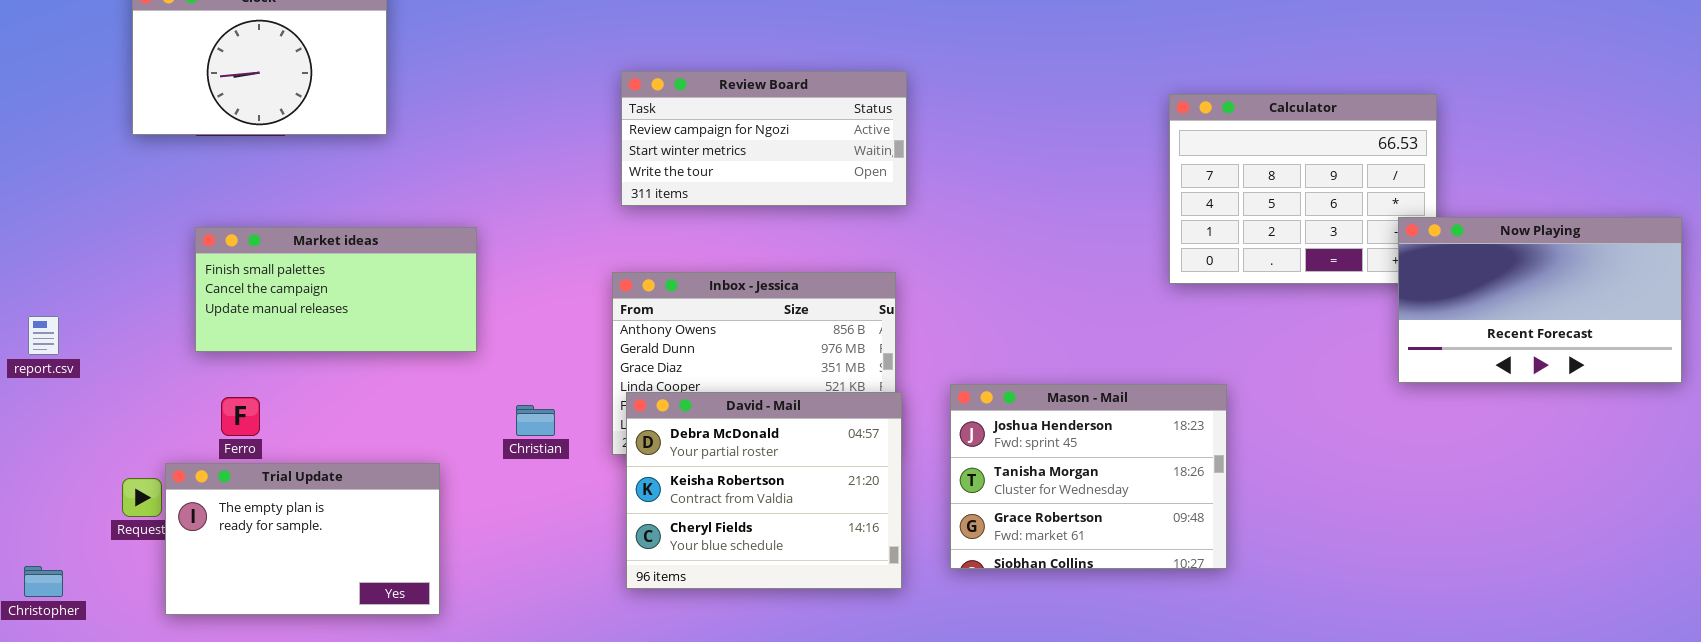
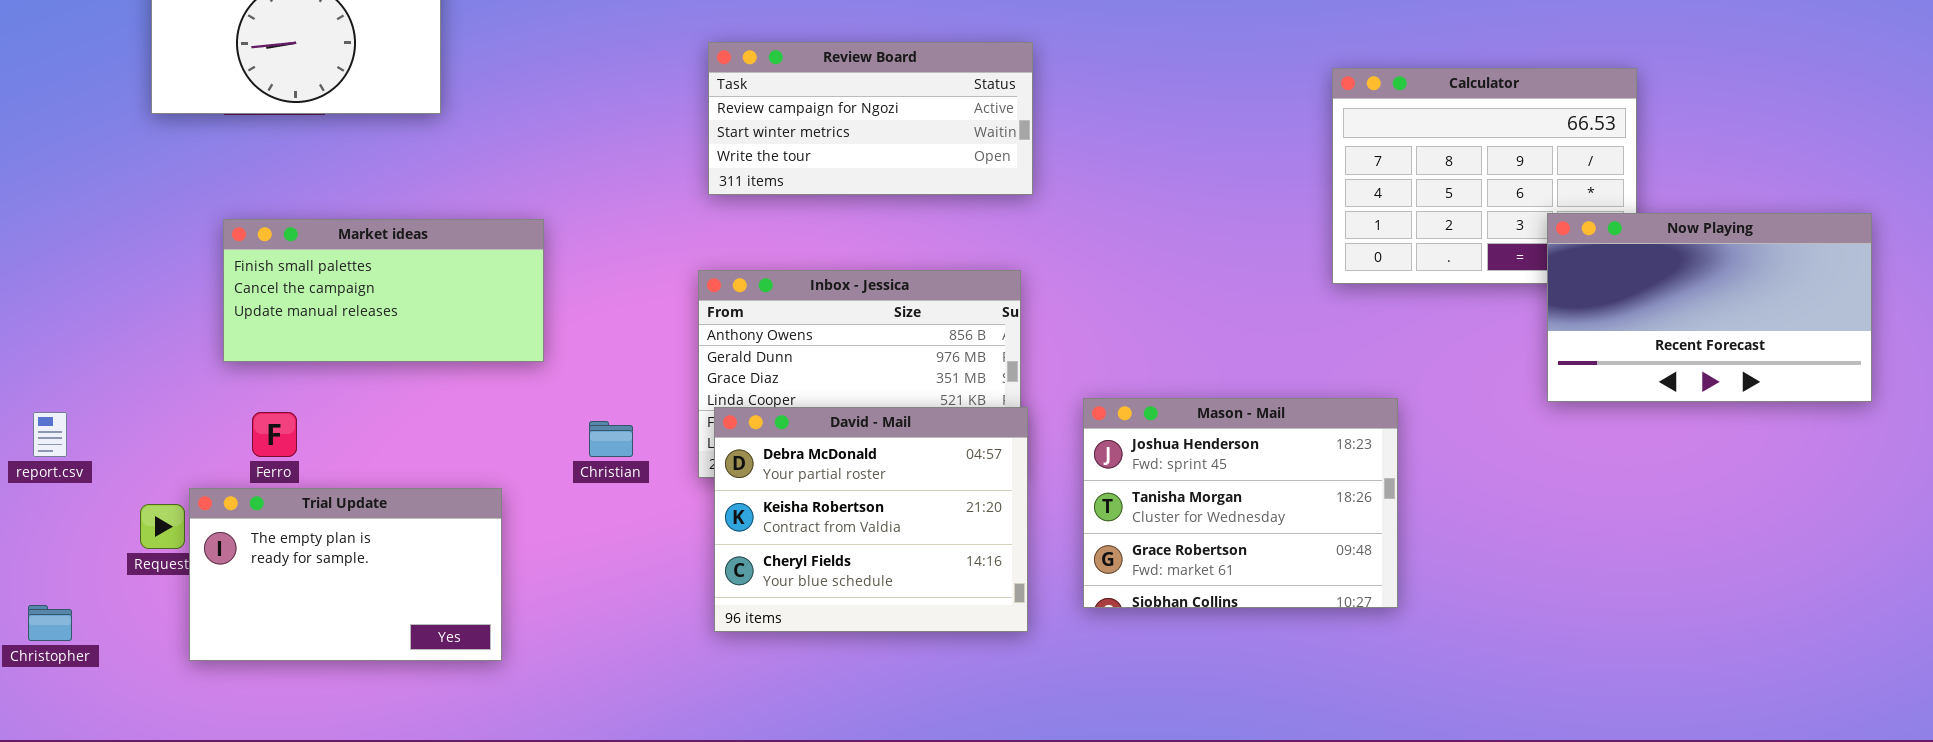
Now Playing: [1398,217,1682,383] -> [1547,213,1872,402], moved
report.csv: [28,316,59,355] -> [33,412,67,457], moved

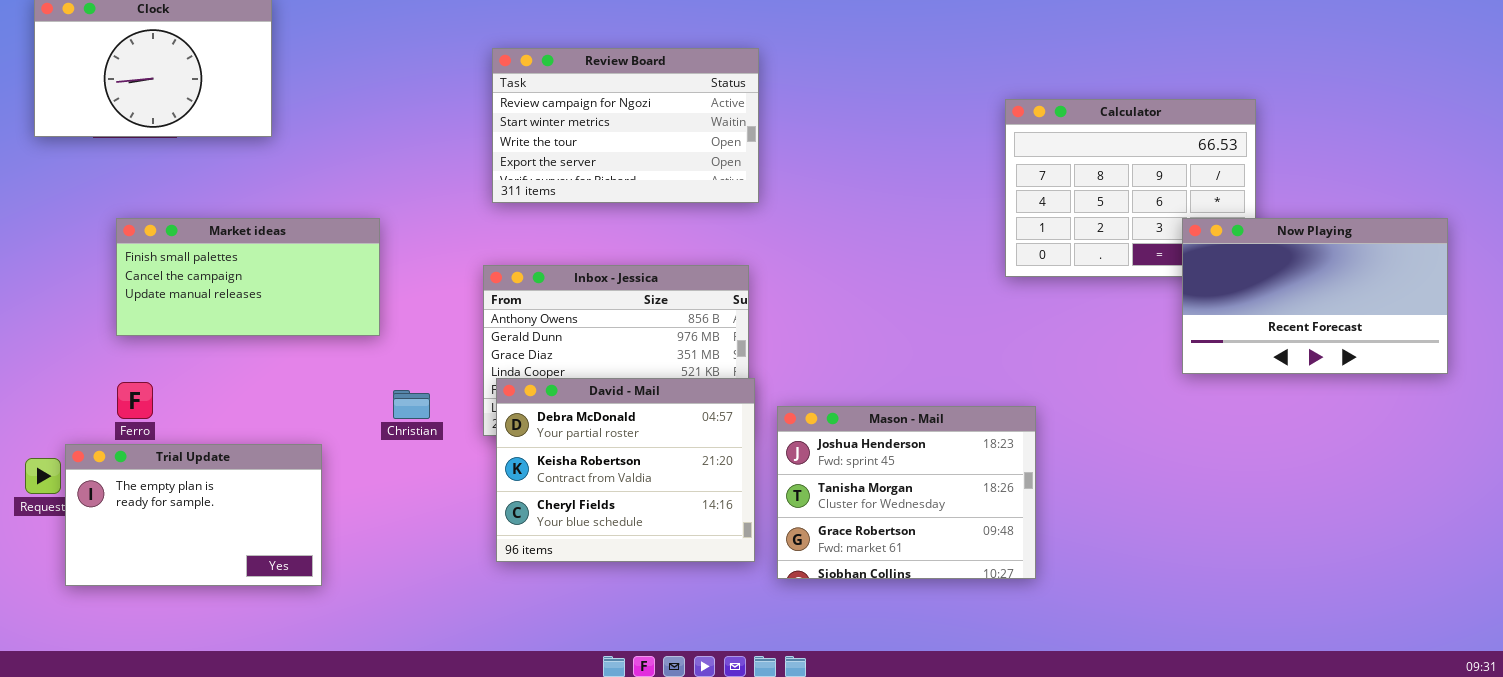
Review Board: [708,42,1033,195] -> [492,48,759,203], resized
Market ideas: [223,219,544,362] -> [116,218,380,336], moved
Mason - Mail: [1083,398,1398,608] -> [777,406,1036,579], moved

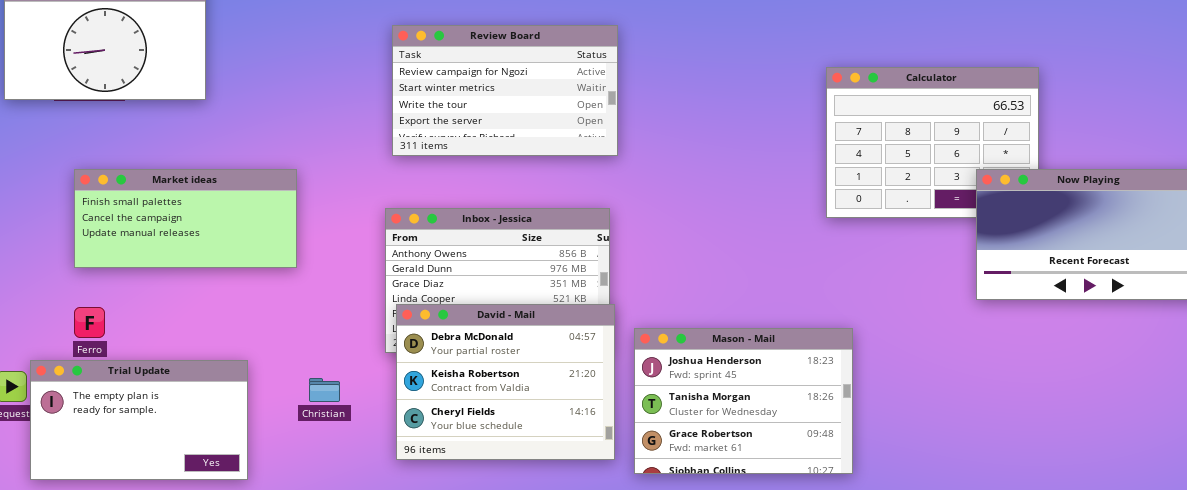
Christian: [393,390,430,419] -> [309,378,340,402], moved

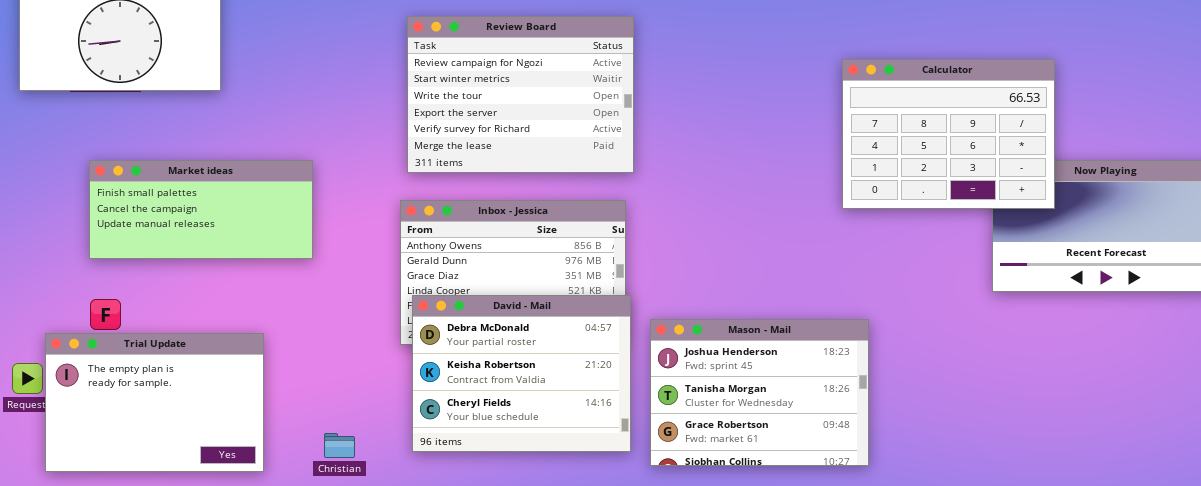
Review Board: [392,25,618,156] -> [407,16,634,173], resized
Calculator: [826,67,1039,218] -> [842,59,1055,209], raised
Trial Update: [30,360,248,480] -> [45,333,264,472], resized
Christian: [309,378,340,402] -> [324,433,355,458], moved

